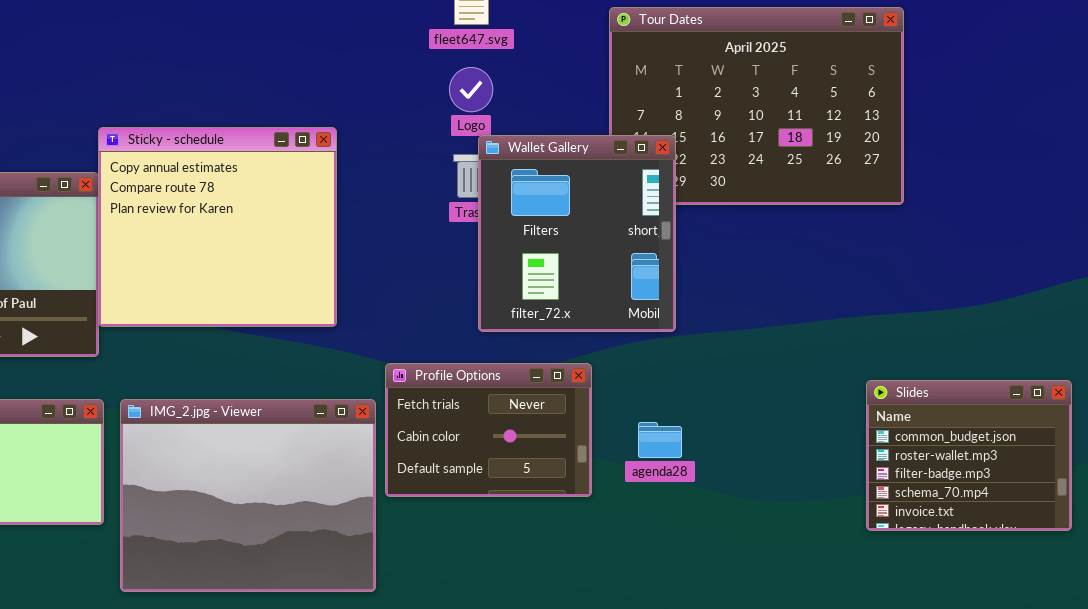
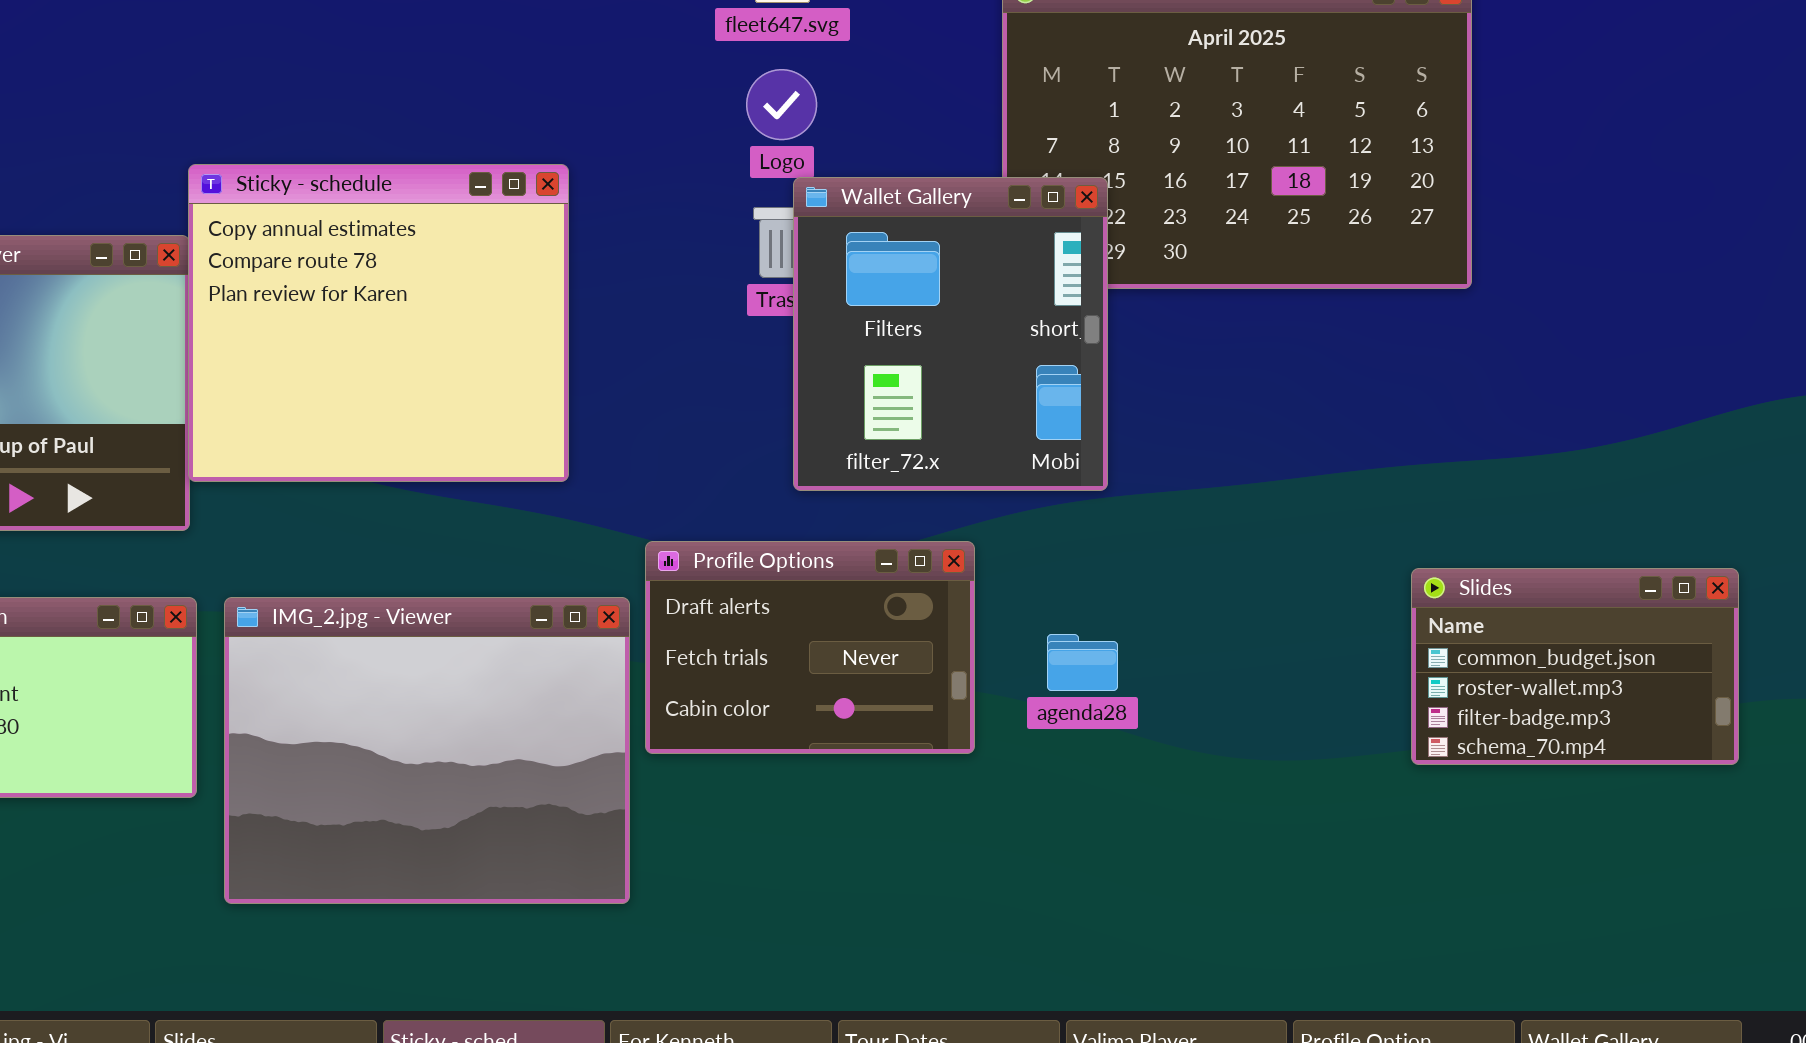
Profile Options: [385,363,592,497] -> [645,541,975,754], scrolled up 1 row
Slides: [866,380,1072,531] -> [1411,568,1739,765], resized

